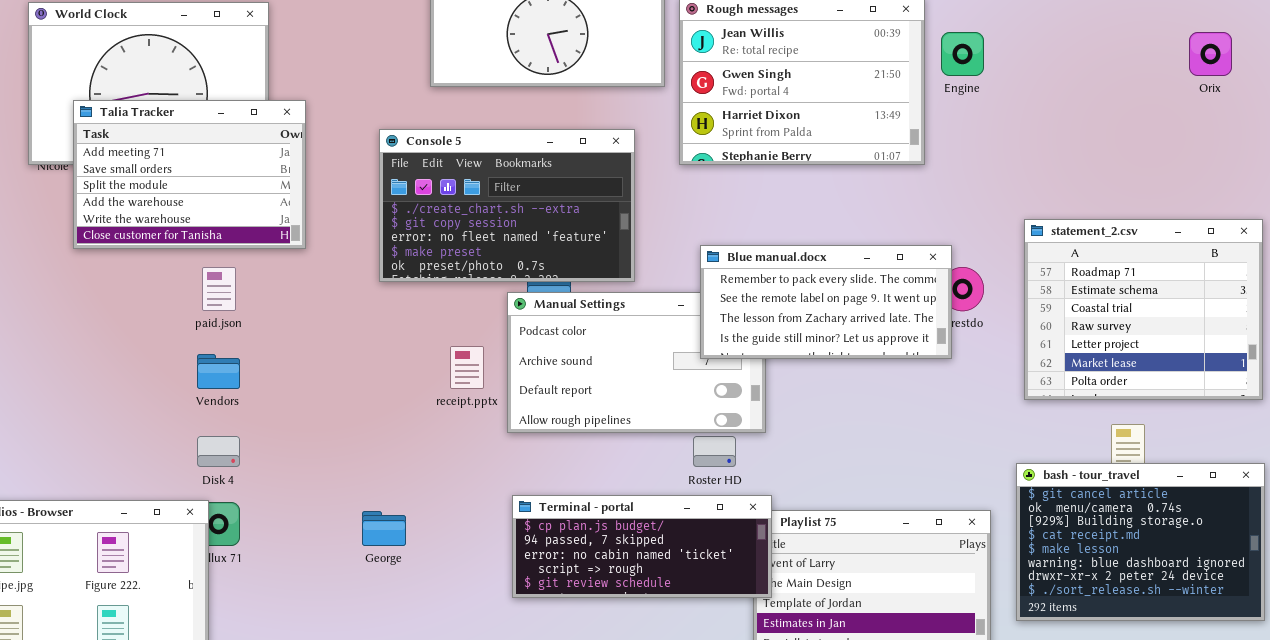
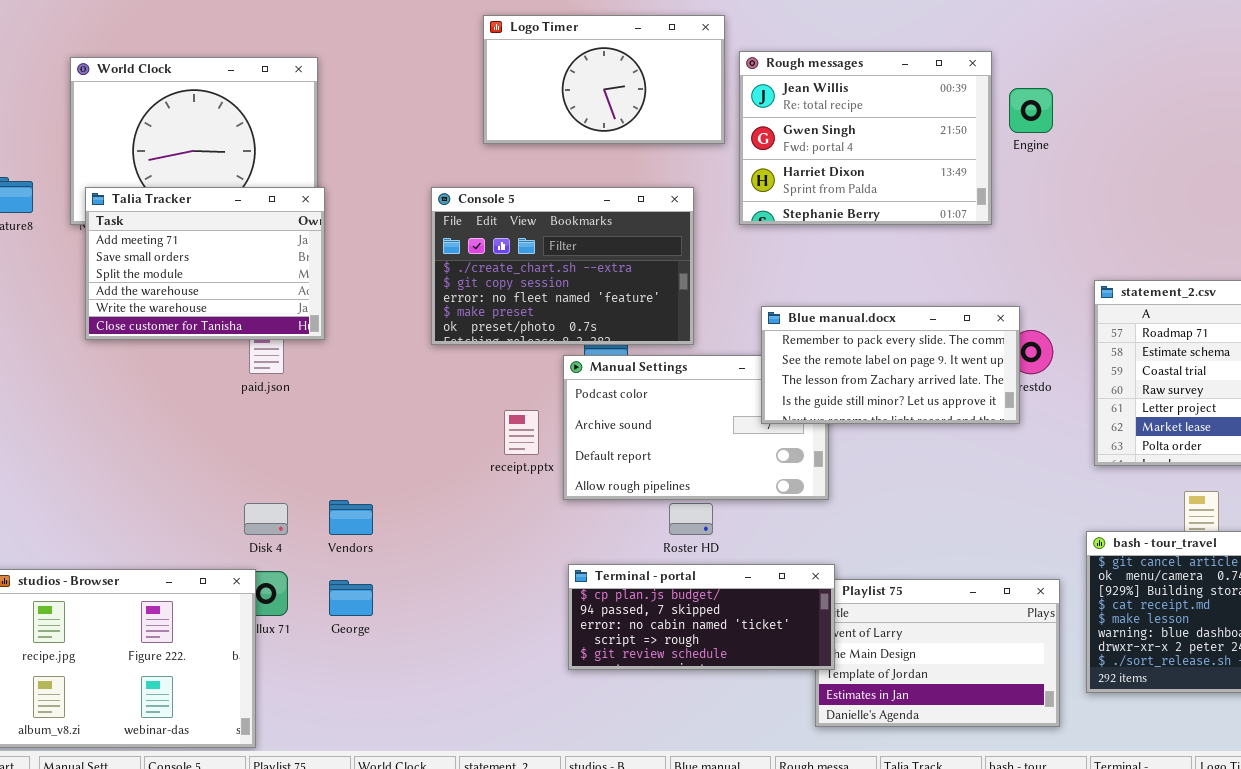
Talia Tracker: [73,100,306,249] -> [85,187,325,340], moved
Vendors: [197,354,240,389] -> [329,500,373,535], moved
Roster HD: [693,436,736,467] -> [669,503,713,535], moved
George: [362,511,406,546] -> [329,580,373,616], moved

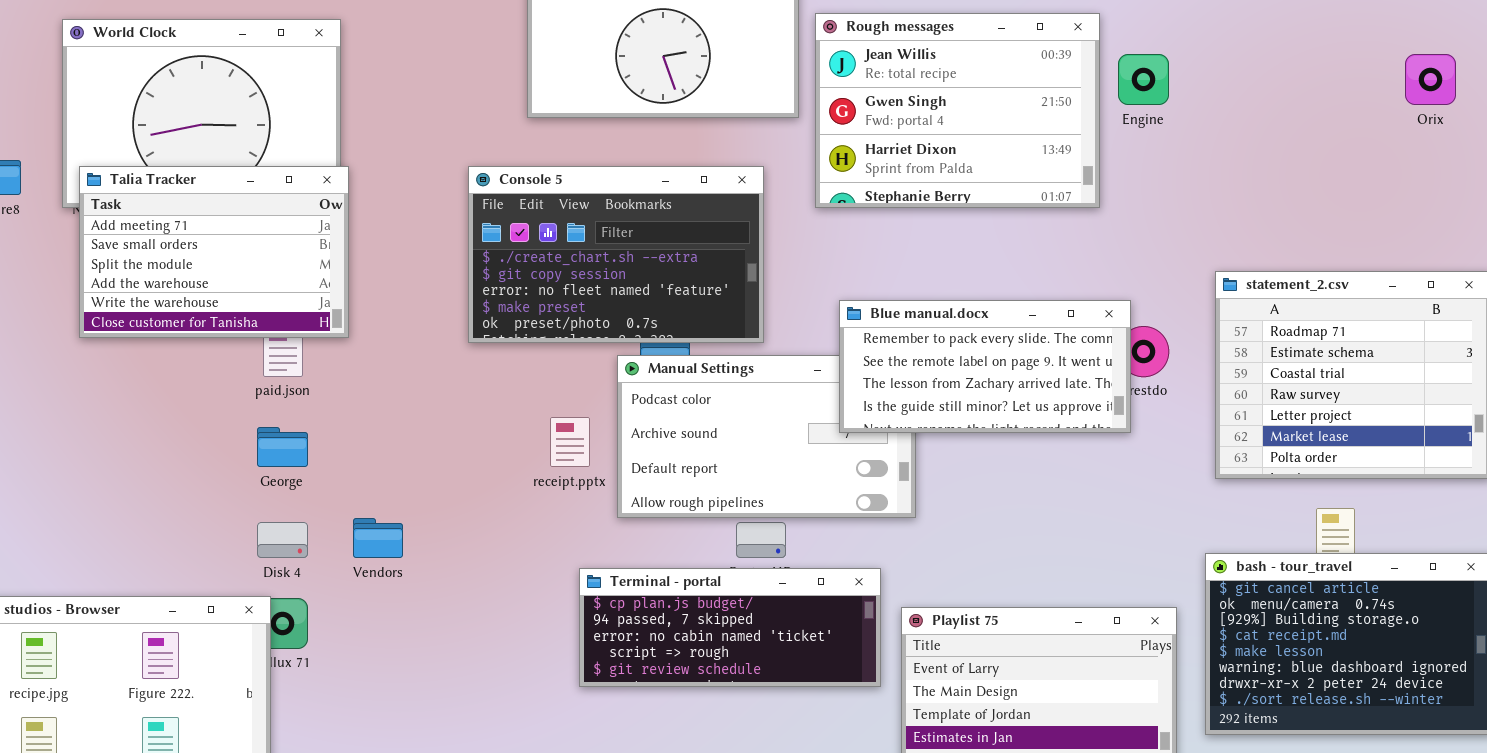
Terminal - portal: [568,564,835,670] -> [579,568,881,687], moved
George: [329,580,373,616] -> [257,427,308,467], moved

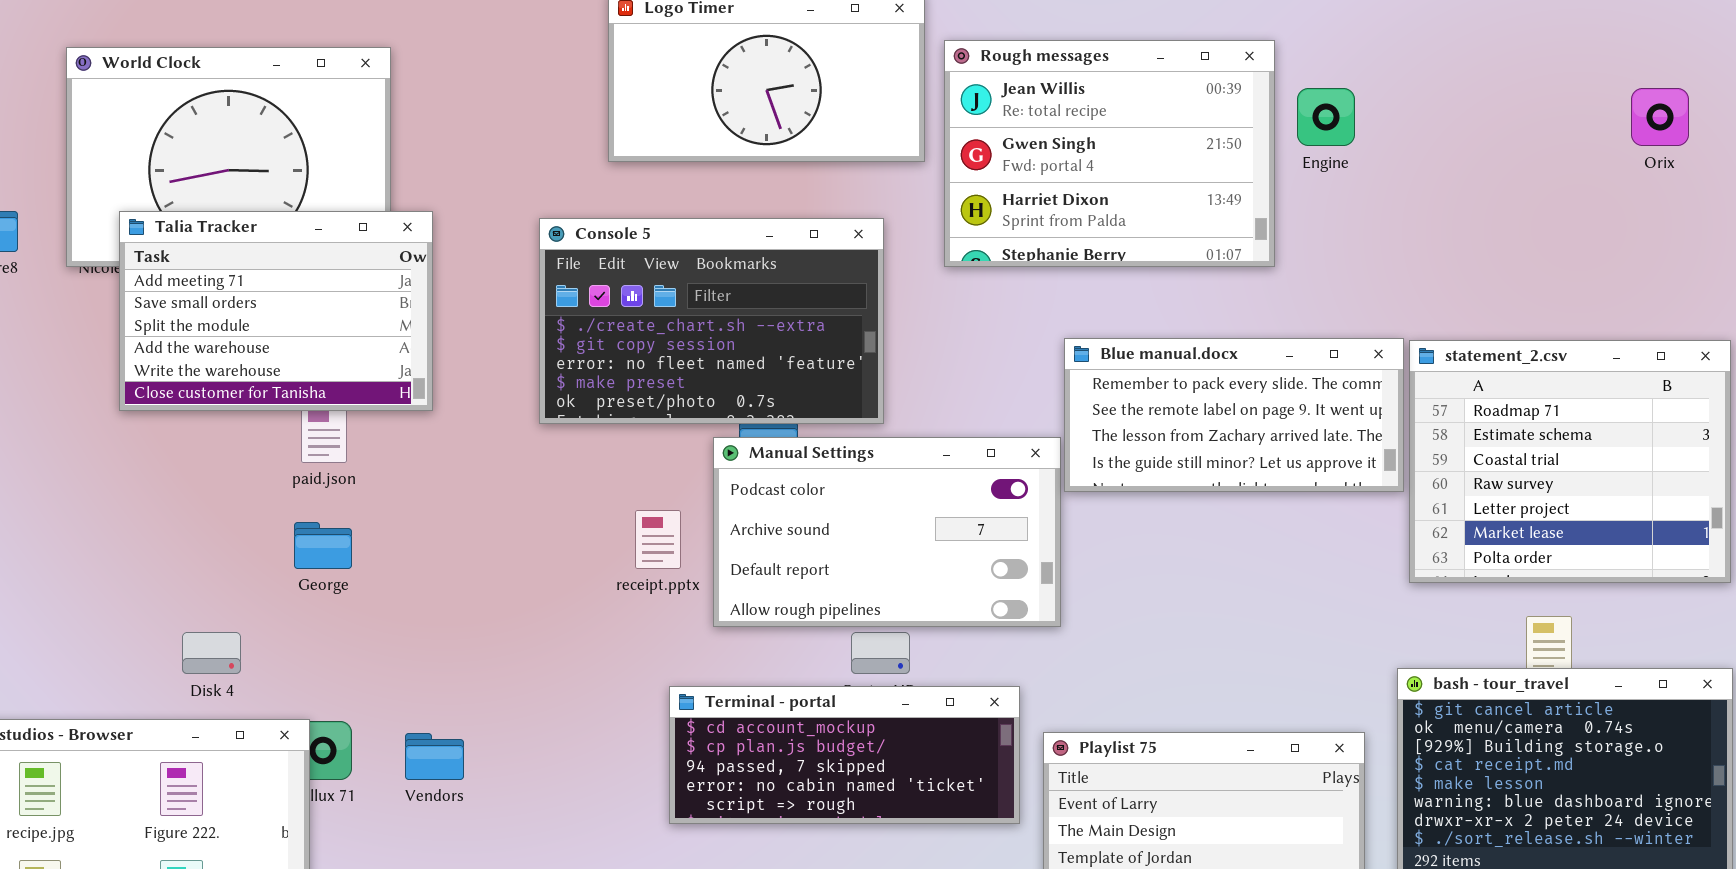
Talia Tracker: [79,166,349,338] -> [119,211,433,411], moved
Blue manual.docx: [839,300,1131,433] -> [1064,338,1404,492], moved
Vendors: [353,518,403,558] -> [405,733,464,780], moved
Disk 4: [257,522,308,558] -> [182,632,241,674], moved
Terminal - portal: [579,568,881,687] -> [669,686,1020,824], scrolled up 1 row

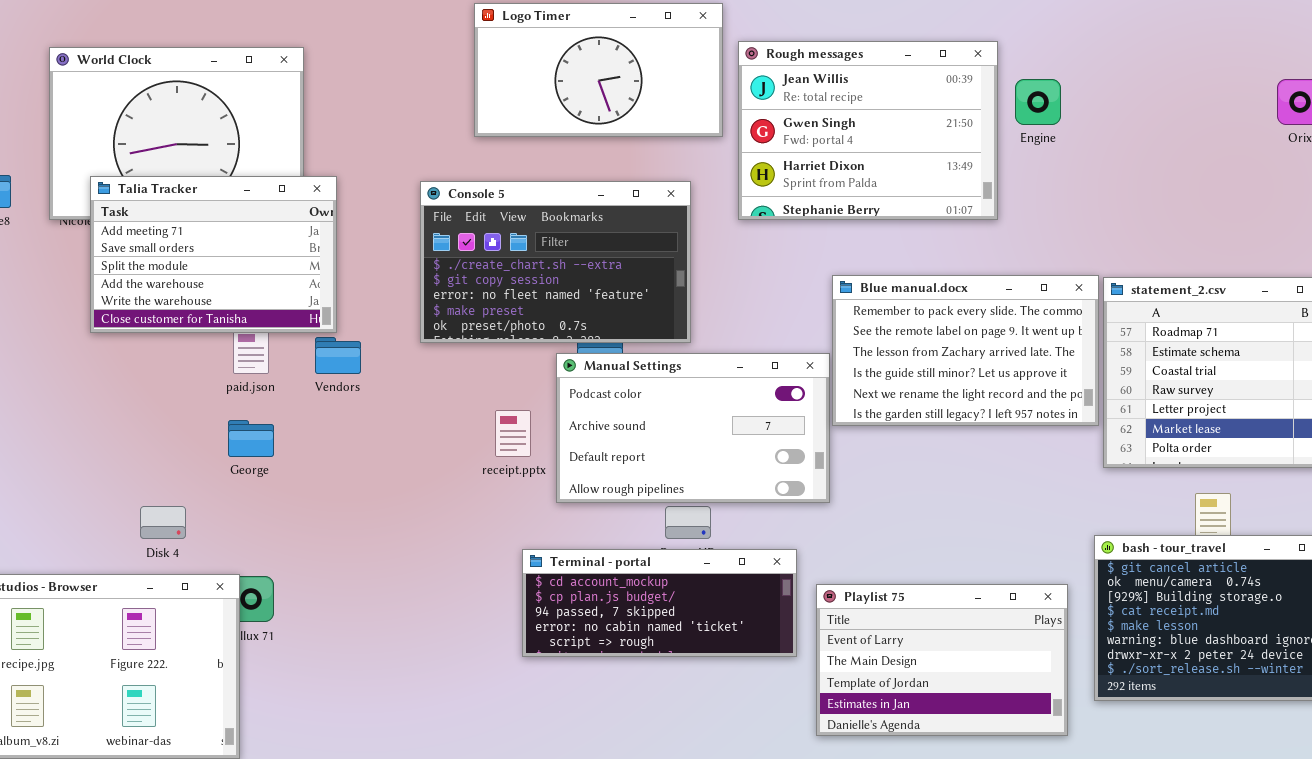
Blue manual.docx: [1064,338,1404,492] -> [832,275,1099,426], resized
Vendors: [405,733,464,780] -> [315,337,361,374], moved

